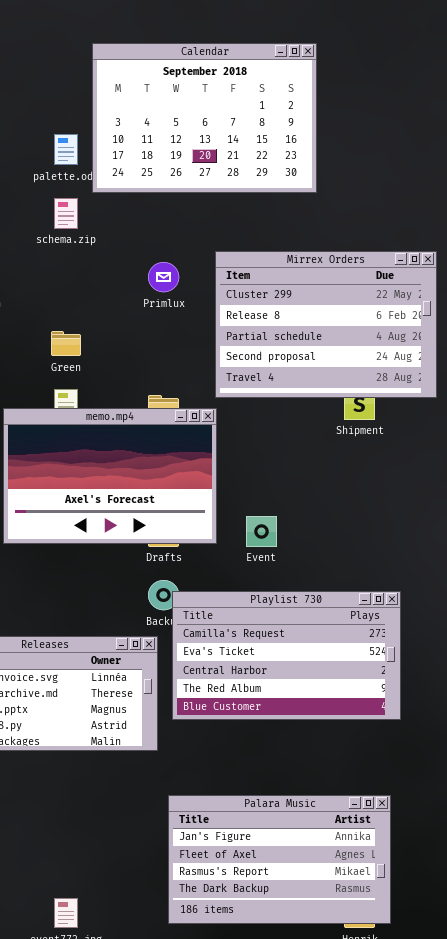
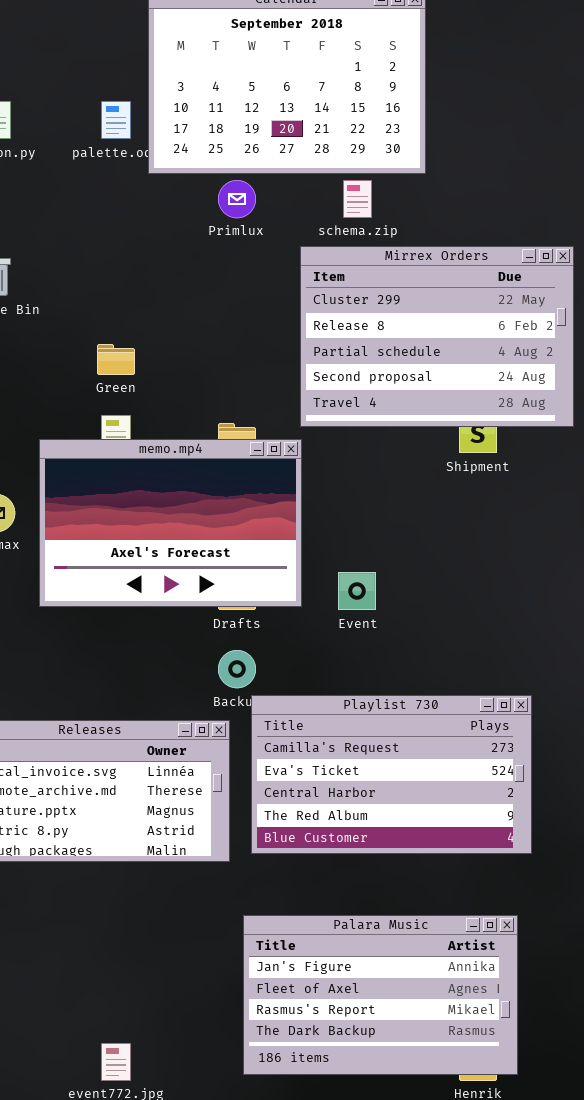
schema.zip: [54,198,78,229] -> [343,180,372,218], moved
Primlux: [148,262,179,292] -> [218,180,256,218], moved
Playlist 730: [172,591,401,720] -> [251,695,532,854], moved

